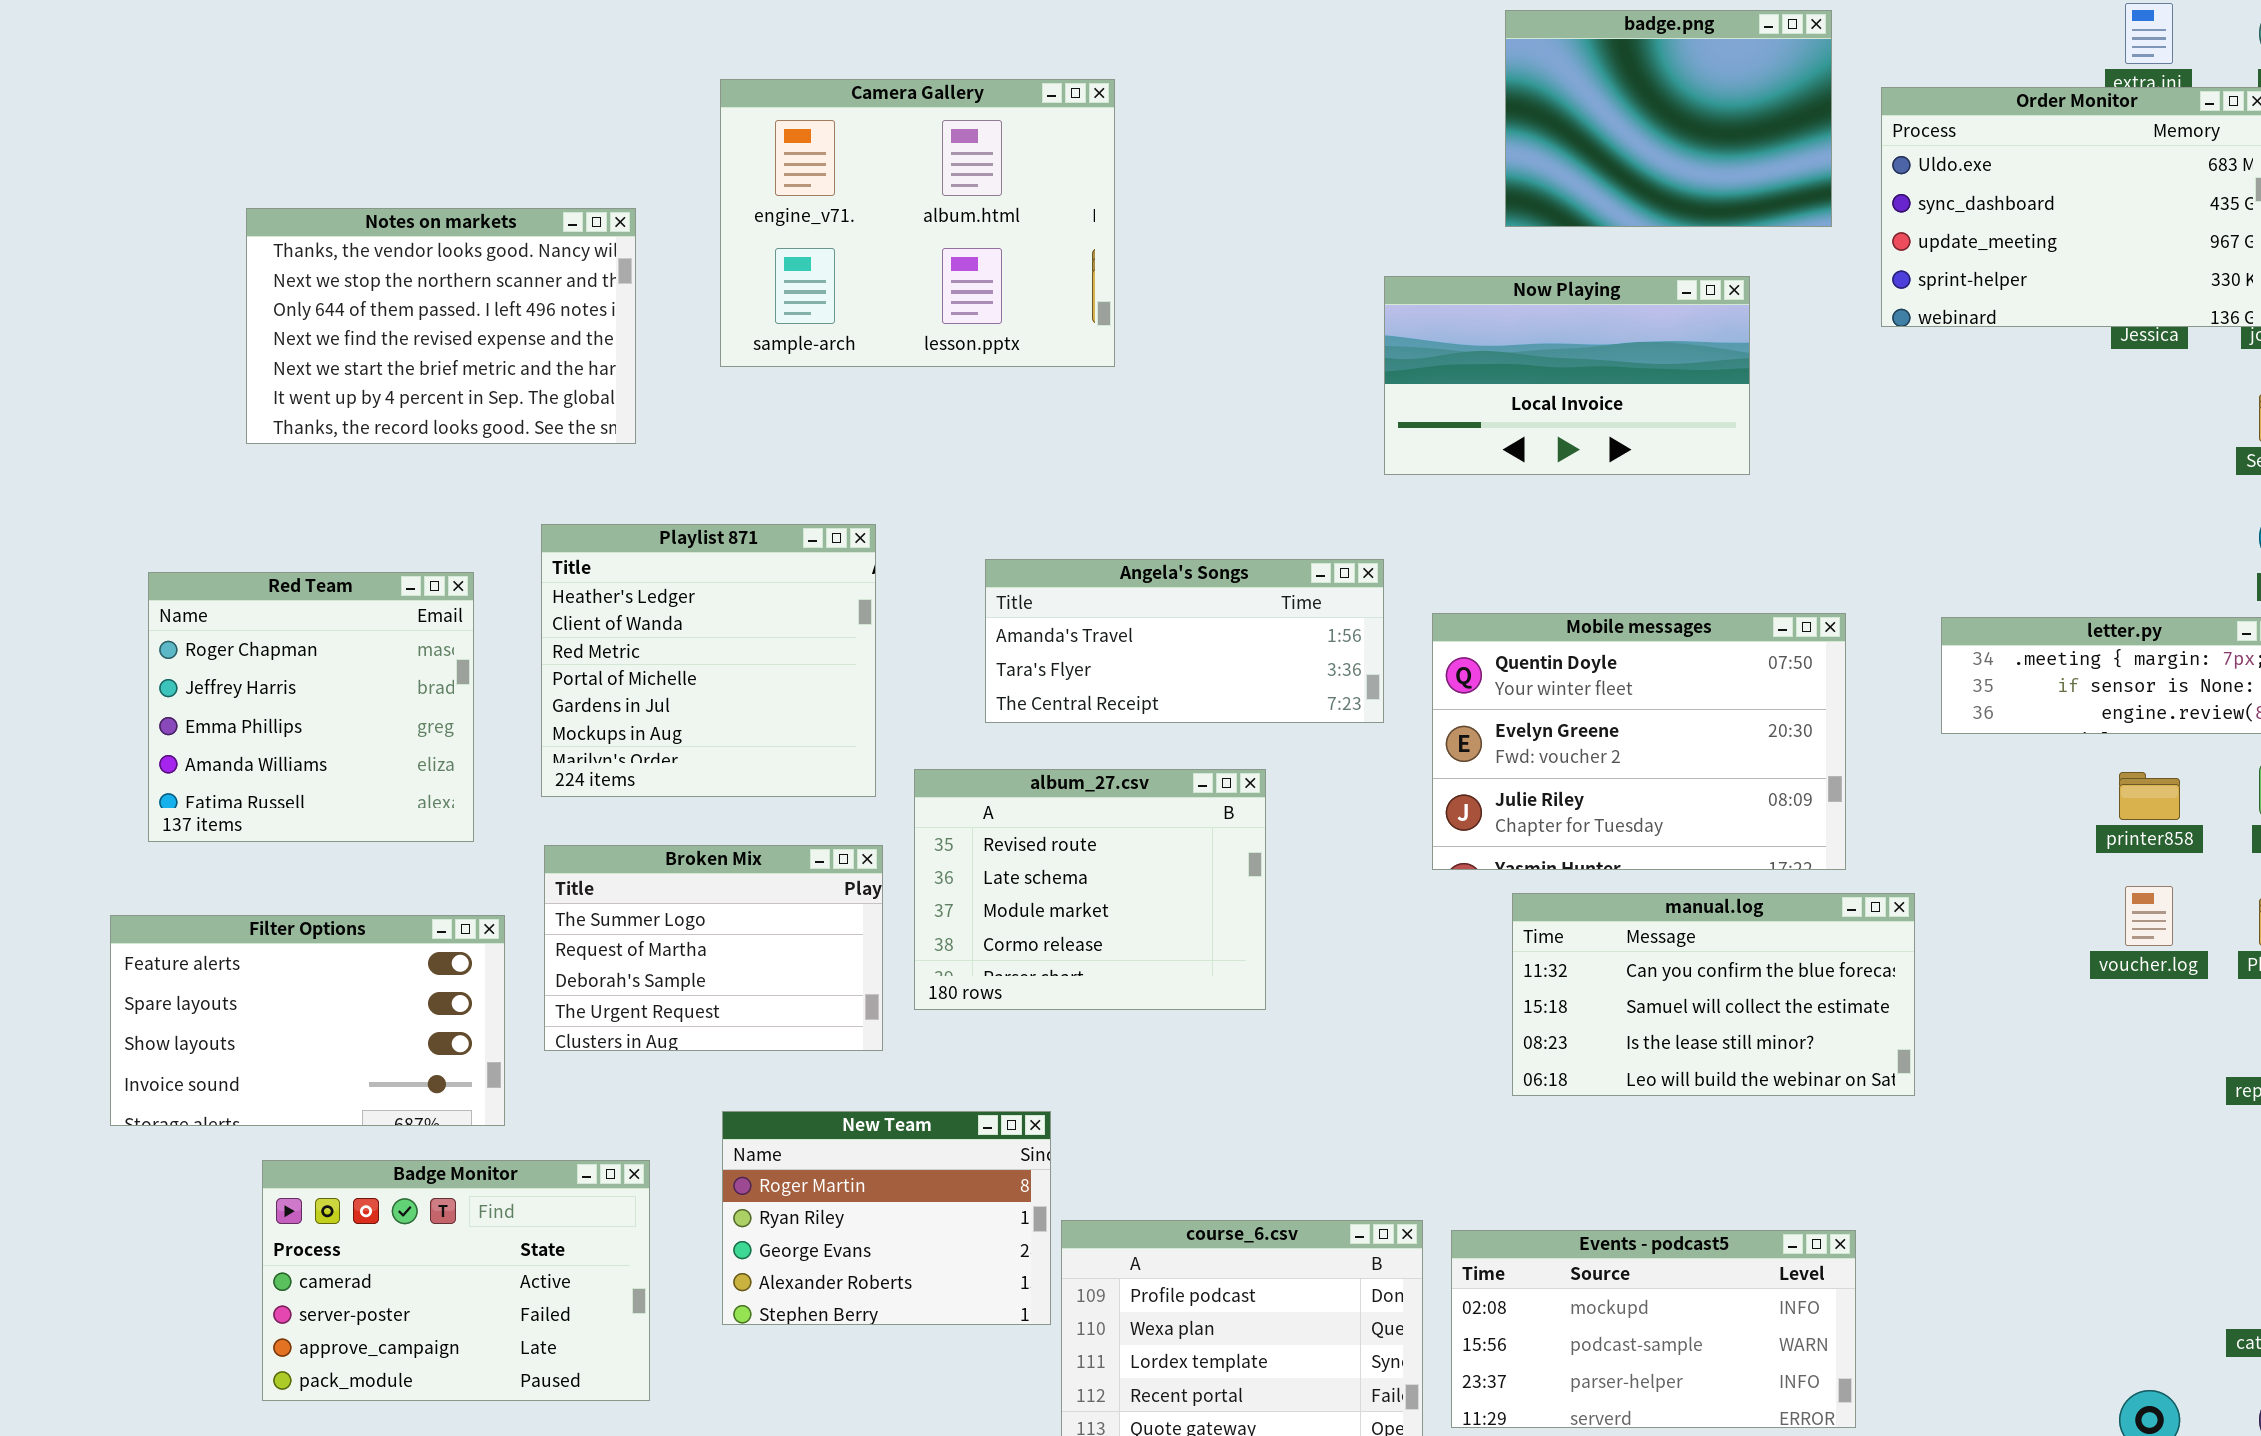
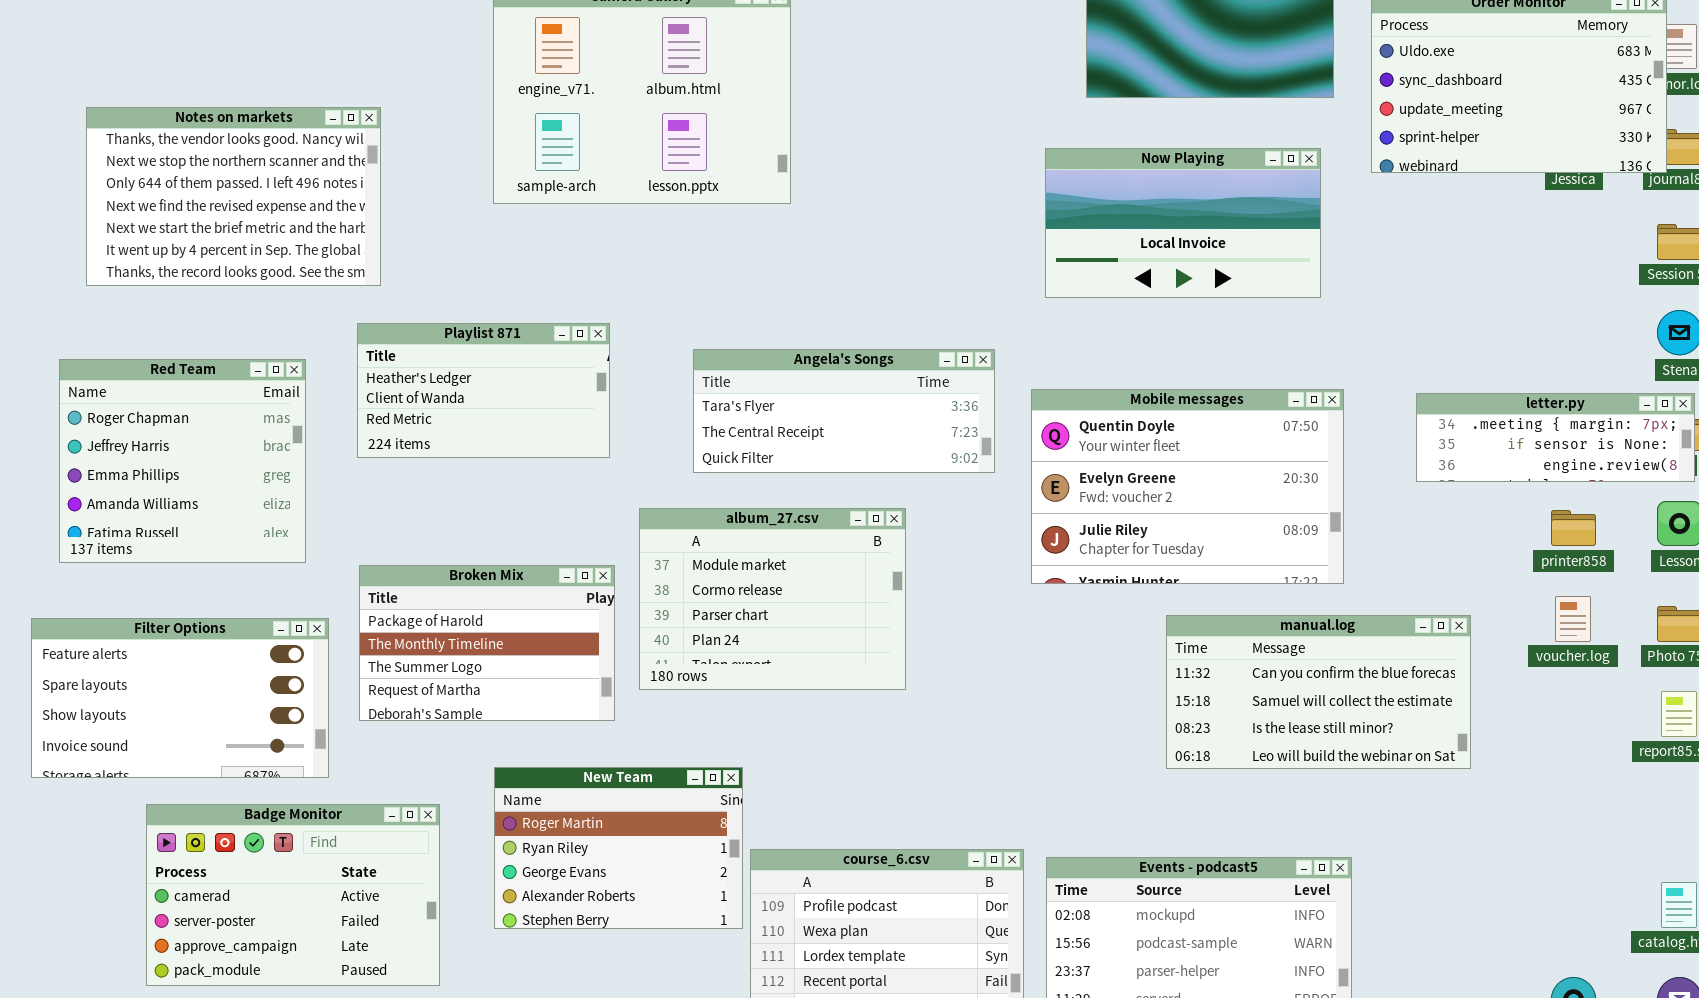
Notes on markets: [246,208,636,444] -> [86,107,381,286], moved
Now Playing: [1384,276,1750,475] -> [1045,148,1321,298], moved
Playlist 871: [541,524,876,797] -> [357,323,610,458], resized
Angela's Songs: [985,559,1384,723] -> [693,349,995,473], scrolled down 1 row
album_27.csv: [914,769,1266,1010] -> [639,508,906,690], scrolled down 2 rows
Broken Mix: [544,845,883,1051] -> [359,565,615,721], scrolled up 2 rows
manual.log: [1512,893,1915,1096] -> [1166,615,1471,769], moved

